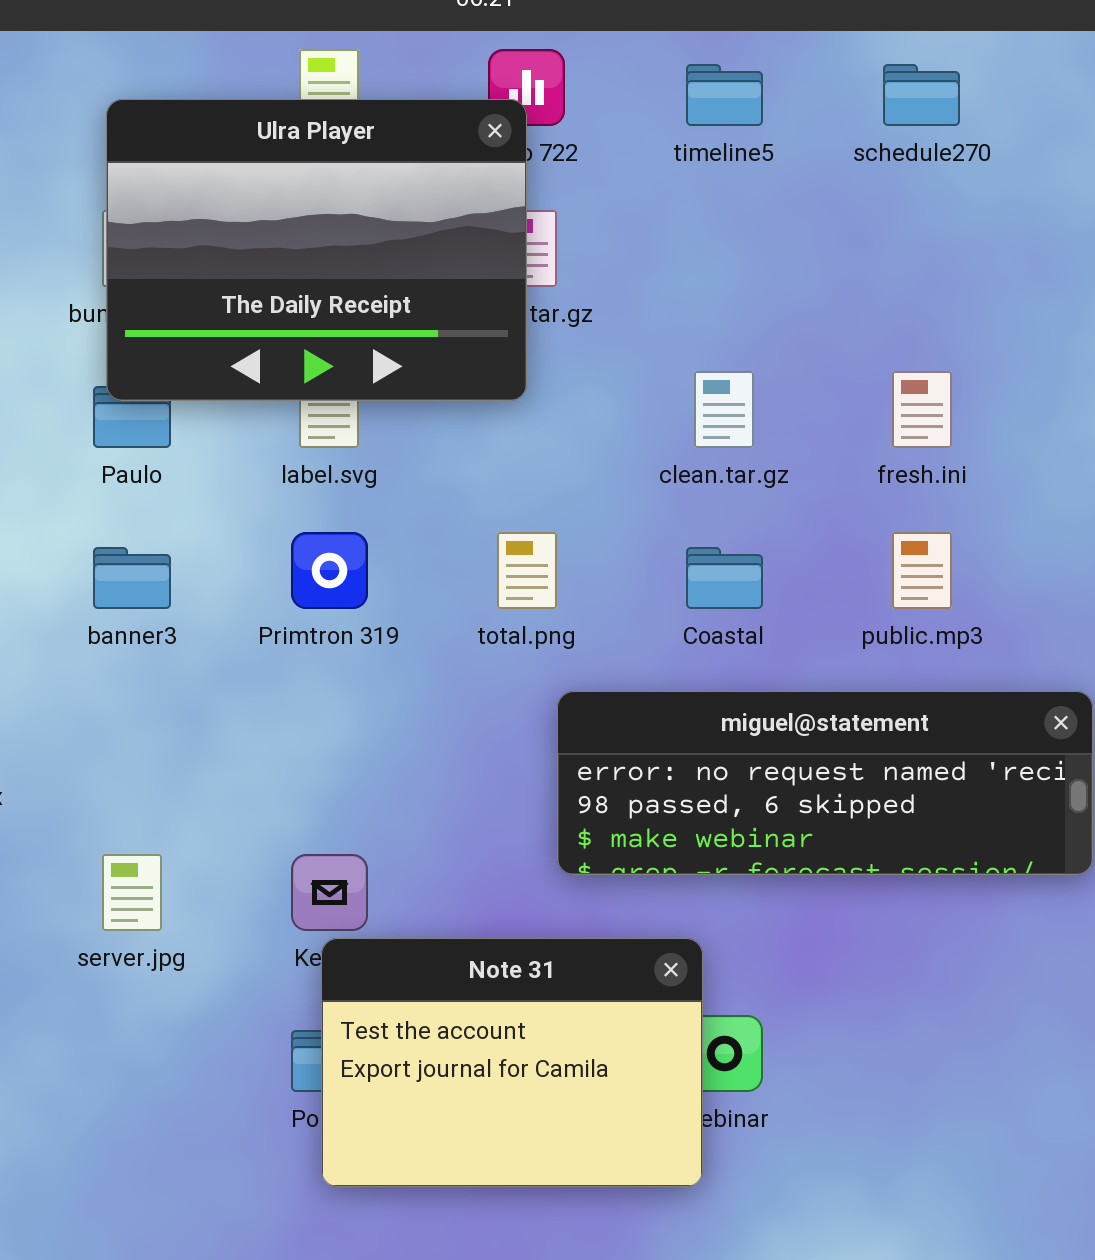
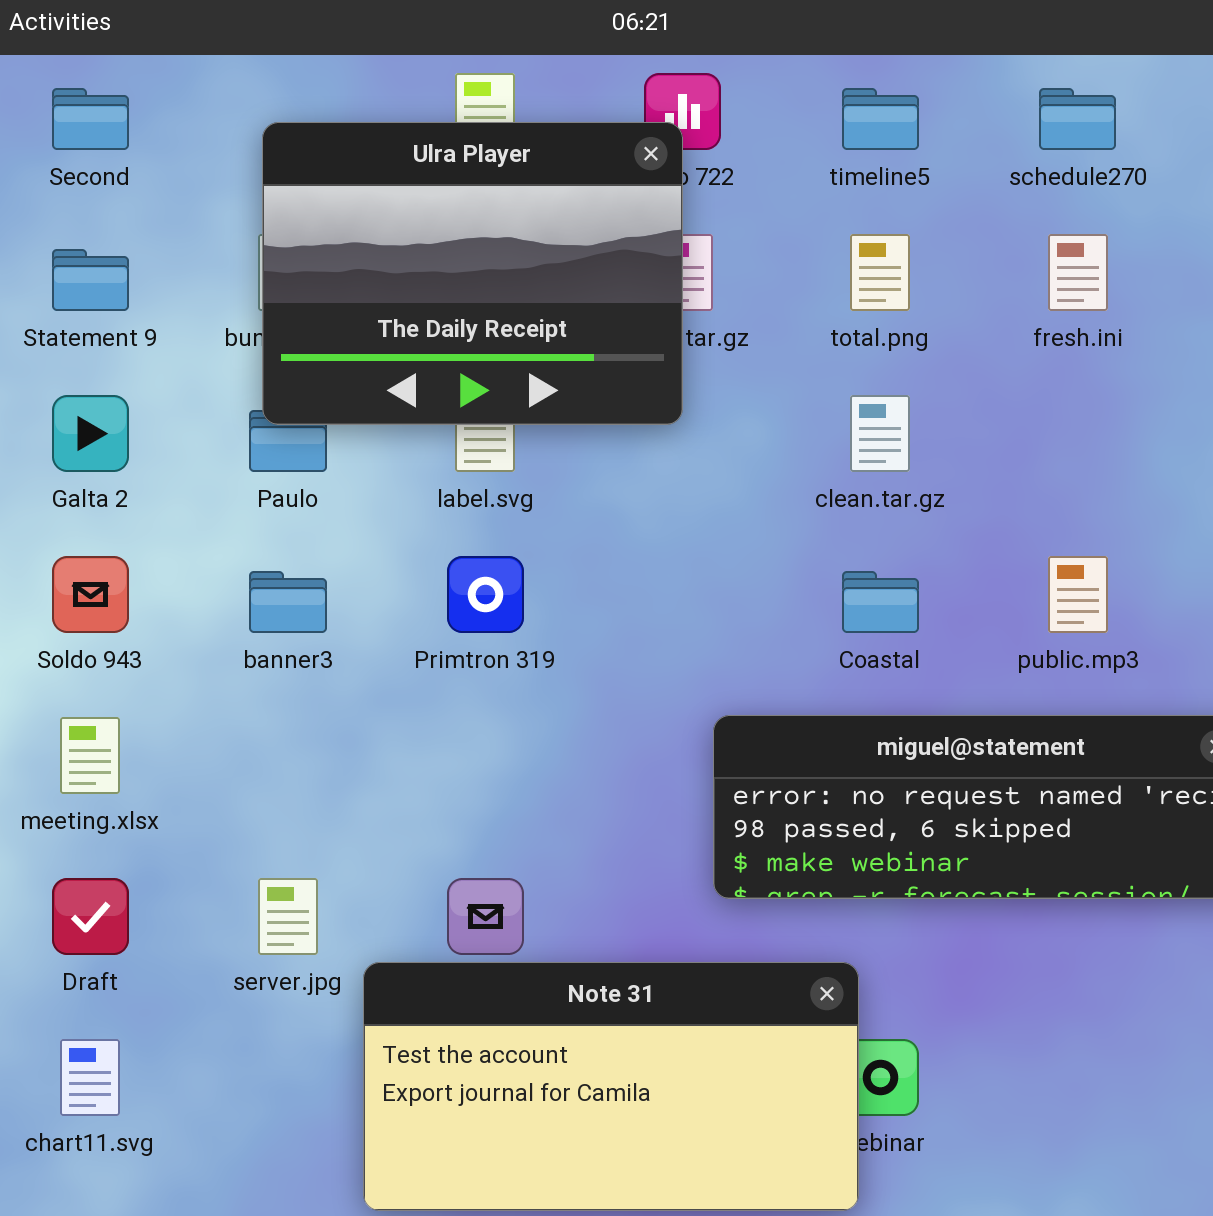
fresh.ini: [892,371,952,448] -> [1048,234,1108,311], moved
total.png: [497,532,557,609] -> [850,234,910,311], moved
Note 31: [321,938,703,1187] -> [363,962,859,1211], resized

